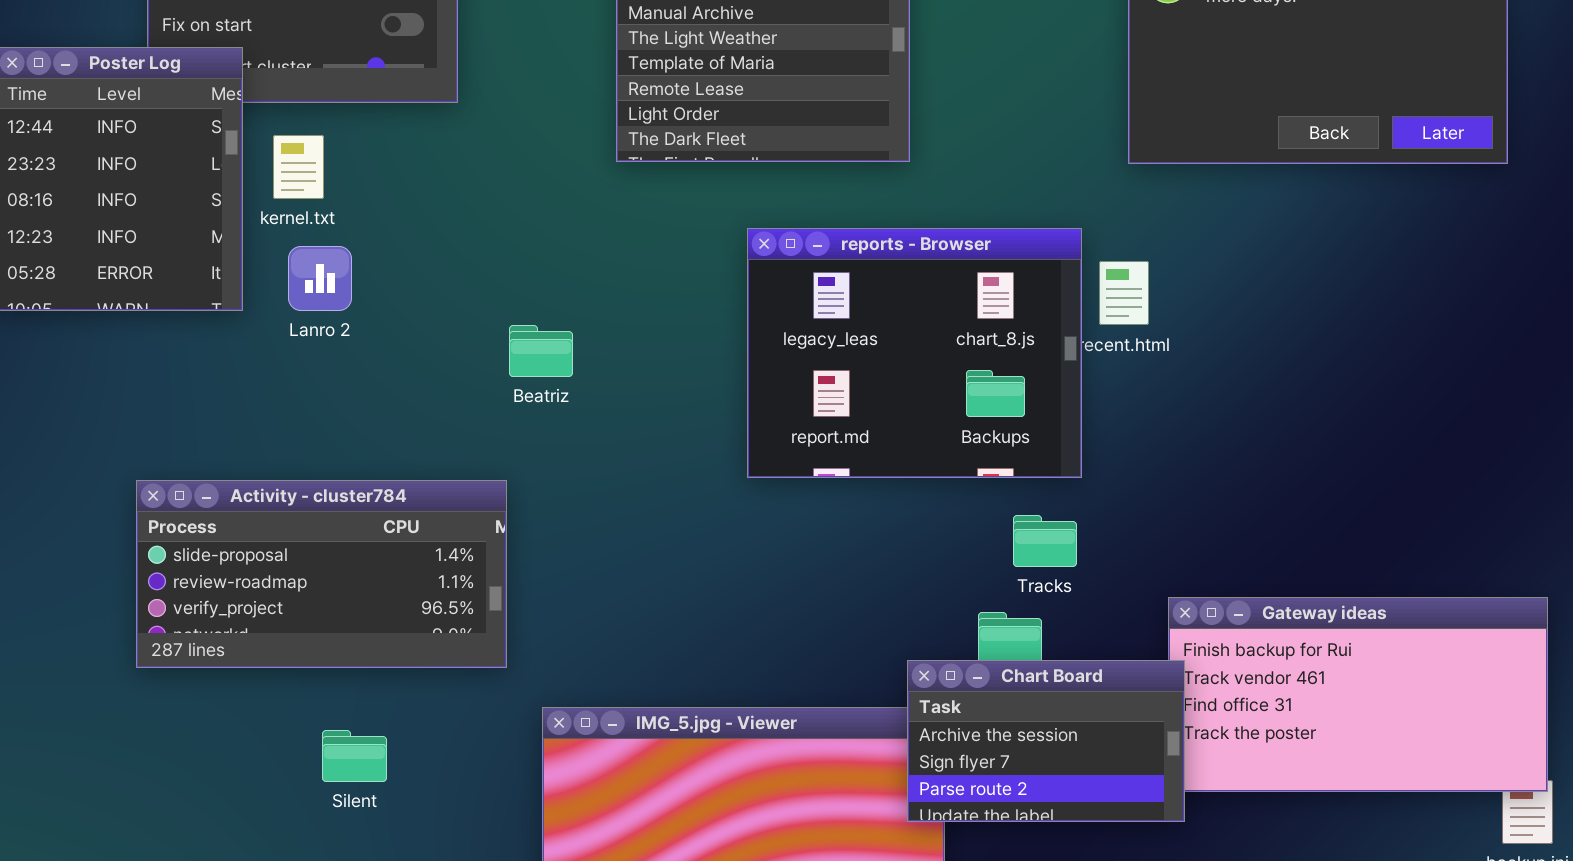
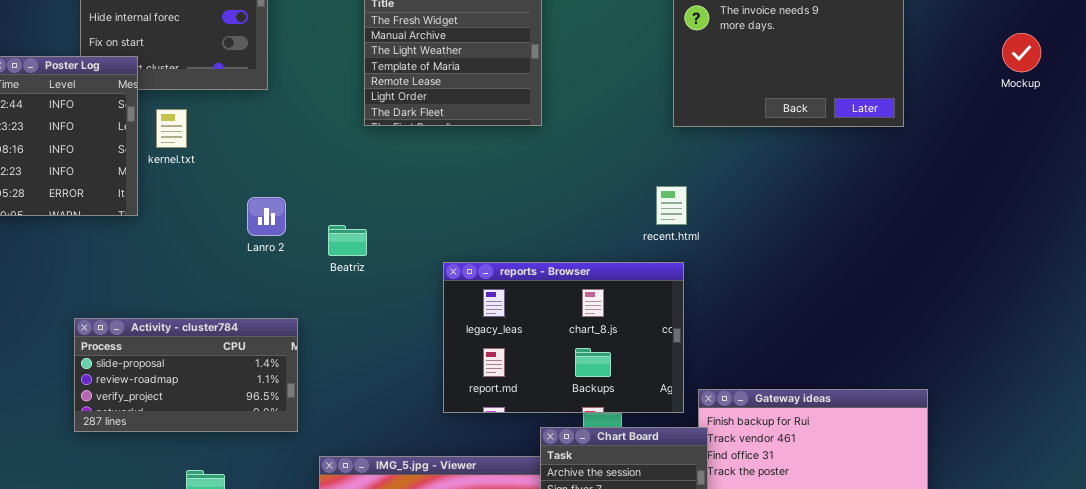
reports - Browser: [747,228,1082,478] -> [443,262,684,413], moved, resized
Lanro 2: [288,246,352,311] -> [247,197,286,236], moved
Beatriz: [509,325,573,377] -> [328,225,367,256], moved

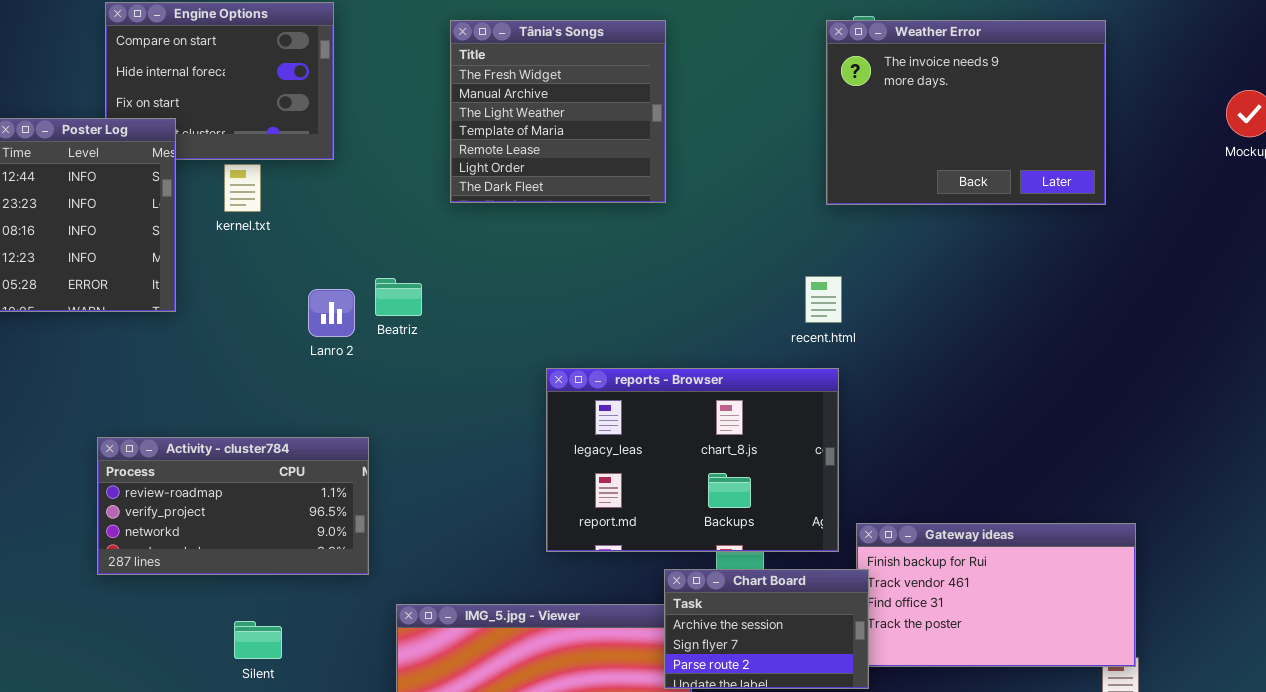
kernel.txt: [156,109,187,148] -> [224,164,261,212], moved
Beatriz: [328,225,367,256] -> [375,278,422,316], moved
Activity - cluster784: [74,318,298,432] -> [97,437,369,575], scrolled down 1 row

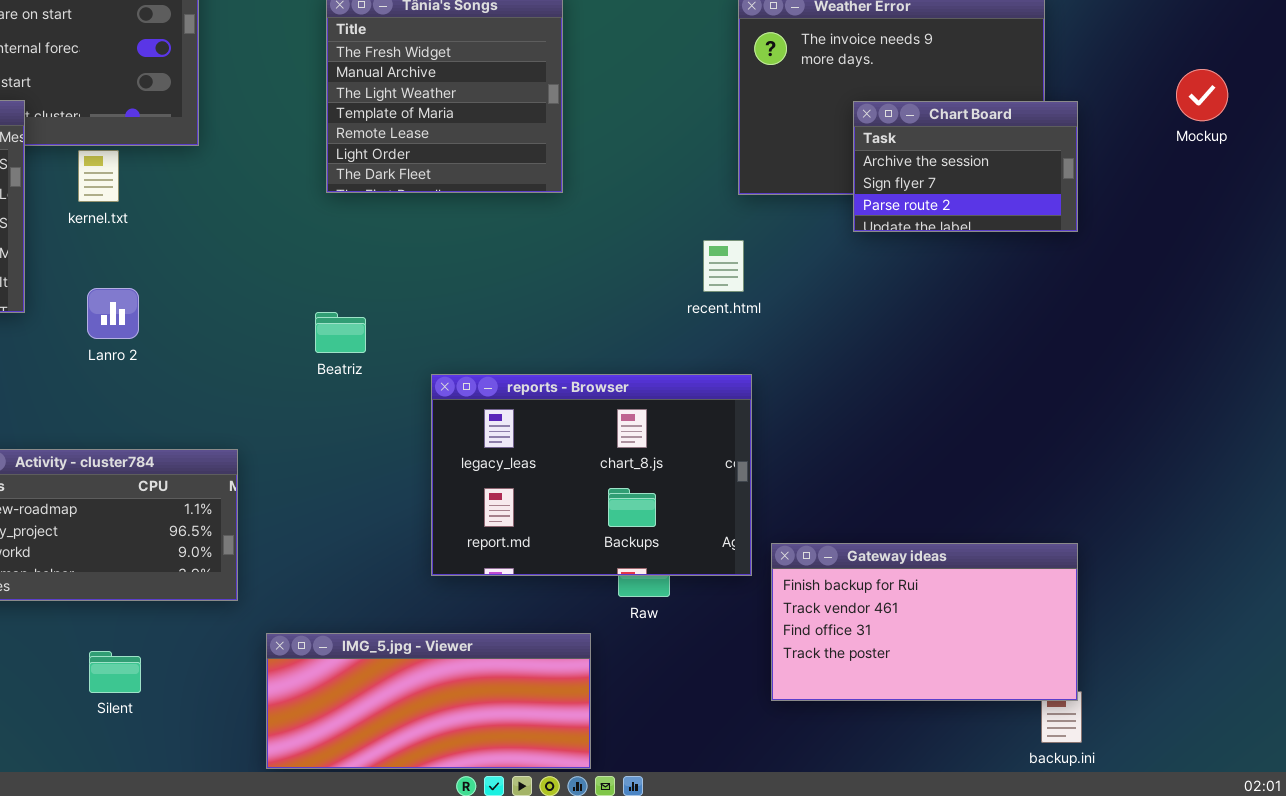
recent.html: [805,276,842,323] -> [703,240,744,292], moved
Beatriz: [375,278,422,316] -> [315,312,366,353], moved
Lanro 2: [308,289,355,337] -> [87,288,139,339], moved
Chart Board: [664,569,869,689] -> [853,101,1078,232], moved

